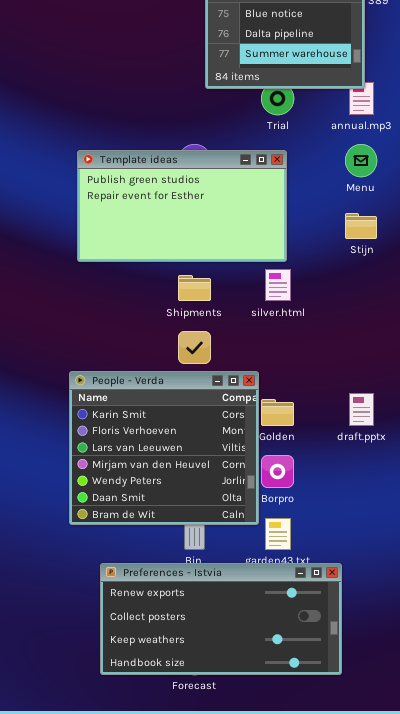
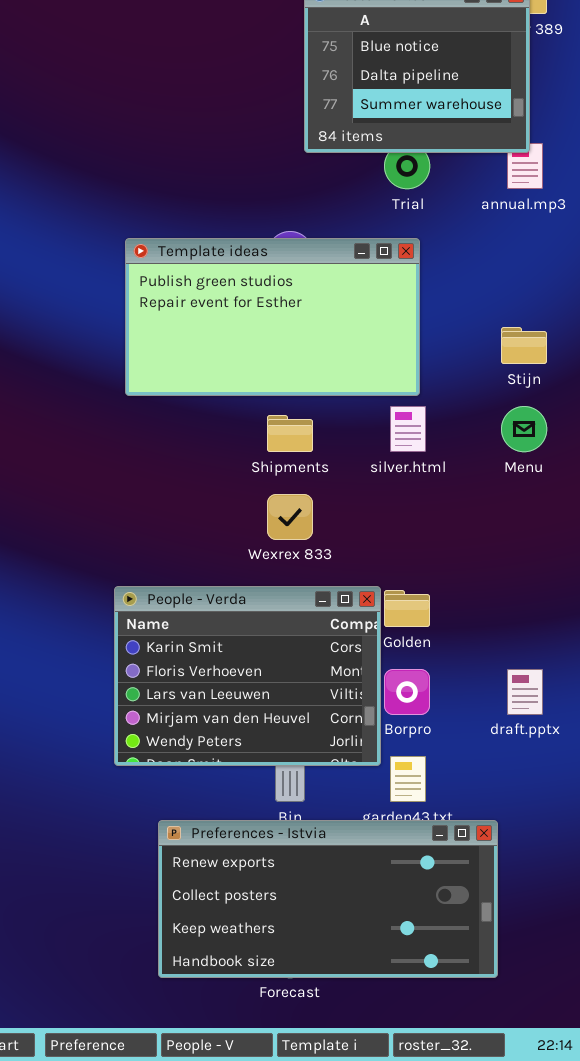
Menu: [345,144,377,177] -> [501,406,547,452], moved
People - Verda: [69,371,259,525] -> [114,586,381,766], resized
draft.pptx: [349,393,374,426] -> [507,669,543,715], moved

